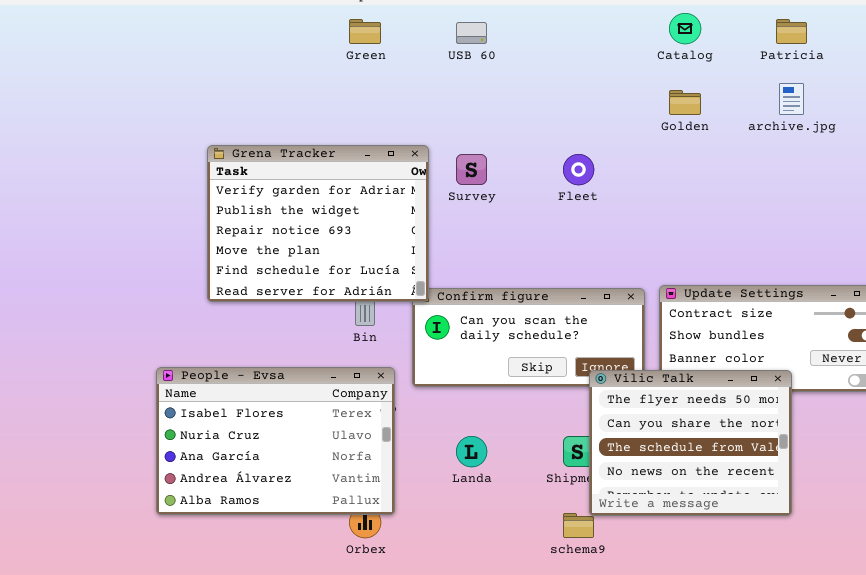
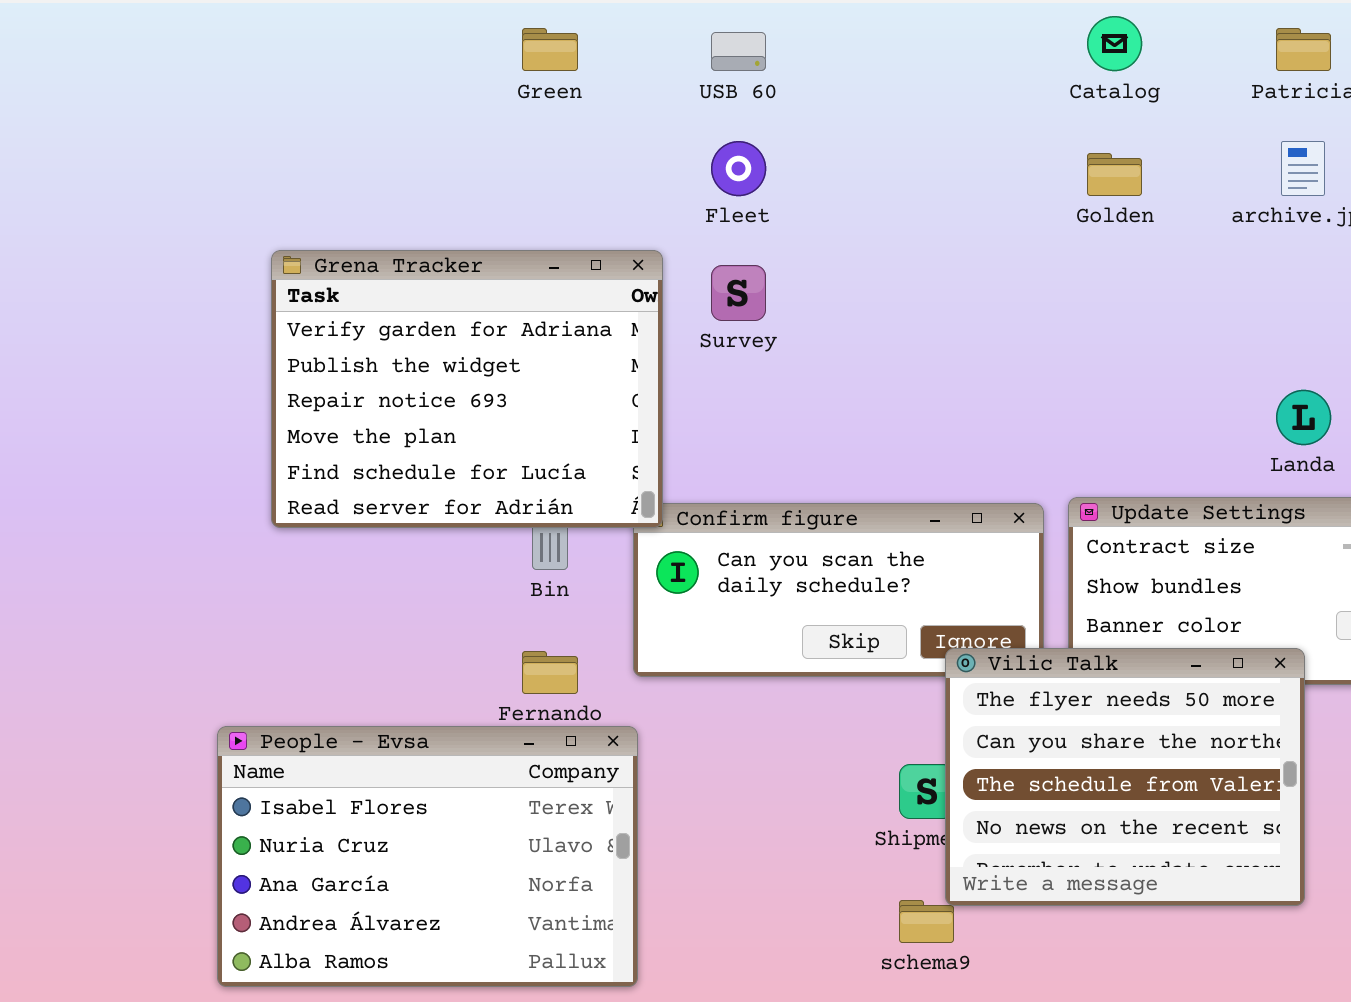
Fleet: [563,154,594,185] -> [711,141,766,196], moved
People - Evsa: [156,367,395,515] -> [217,726,638,987], moved
Landa: [456,436,487,467] -> [1276,390,1331,445], moved

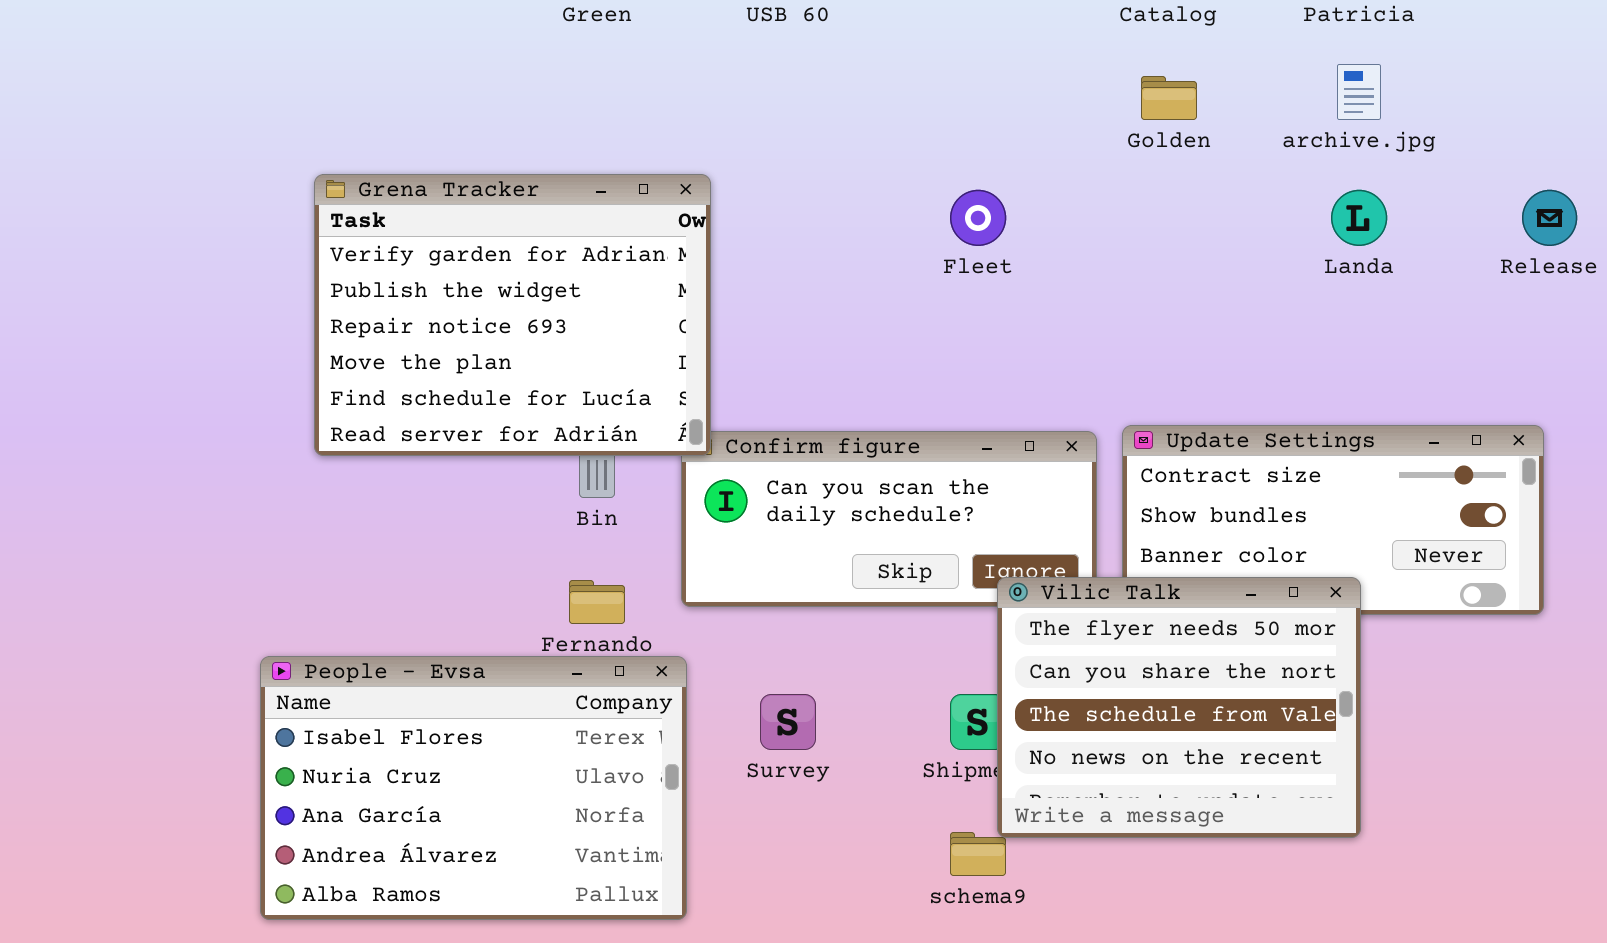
Fleet: [711,141,766,196] -> [950,190,1006,246], moved
Survey: [711,265,766,321] -> [760,694,816,750], moved
Landa: [1276,390,1331,445] -> [1331,190,1387,246], moved

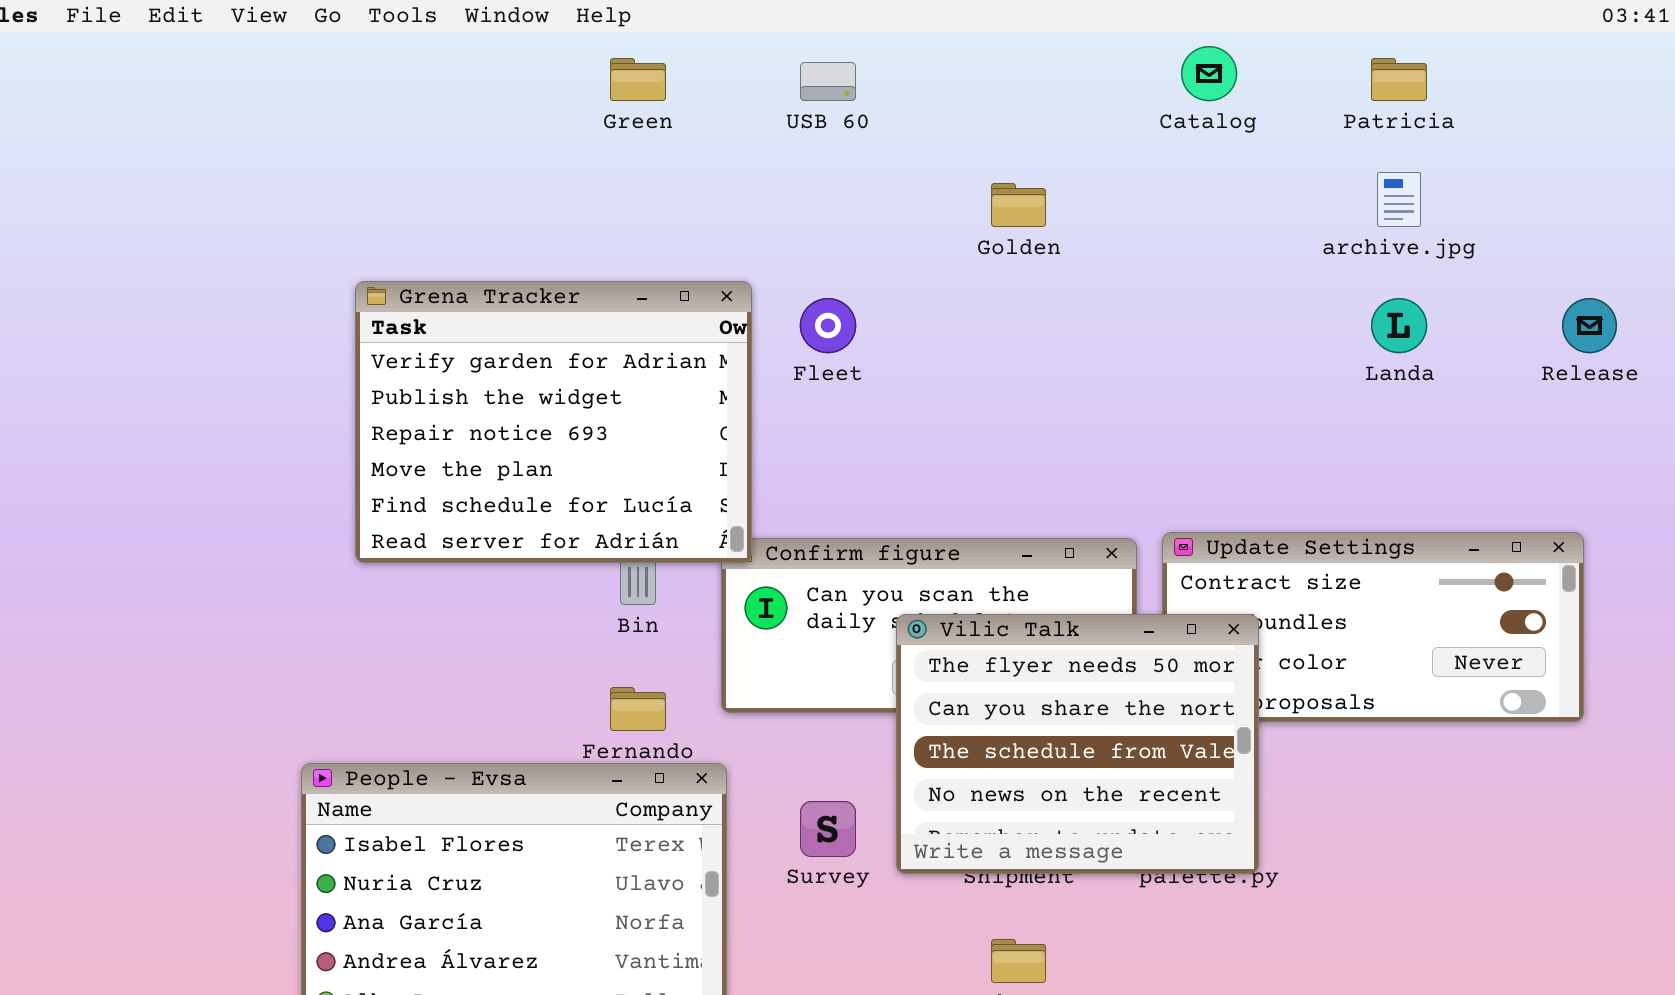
Golden: [1141,76,1197,120] -> [991,183,1046,227], moved
Fleet: [950,190,1006,246] -> [800,298,856,353], moved
Vilic Talk: [997,577,1361,838] -> [896,614,1259,874], moved

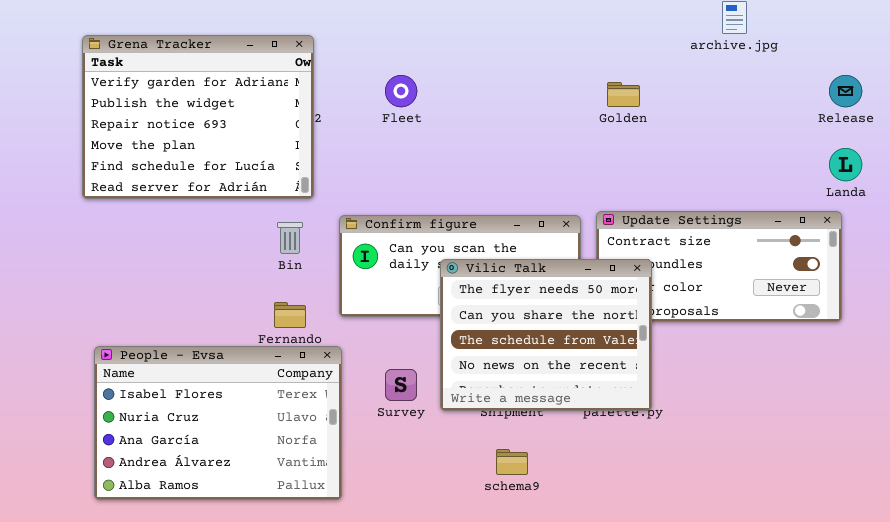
Golden: [991,183,1046,227] -> [607,82,640,107], moved
Grena Tracker: [355,281,752,563] -> [82,35,314,199], moved
Landa: [1371,298,1427,353] -> [829,148,862,181], moved

